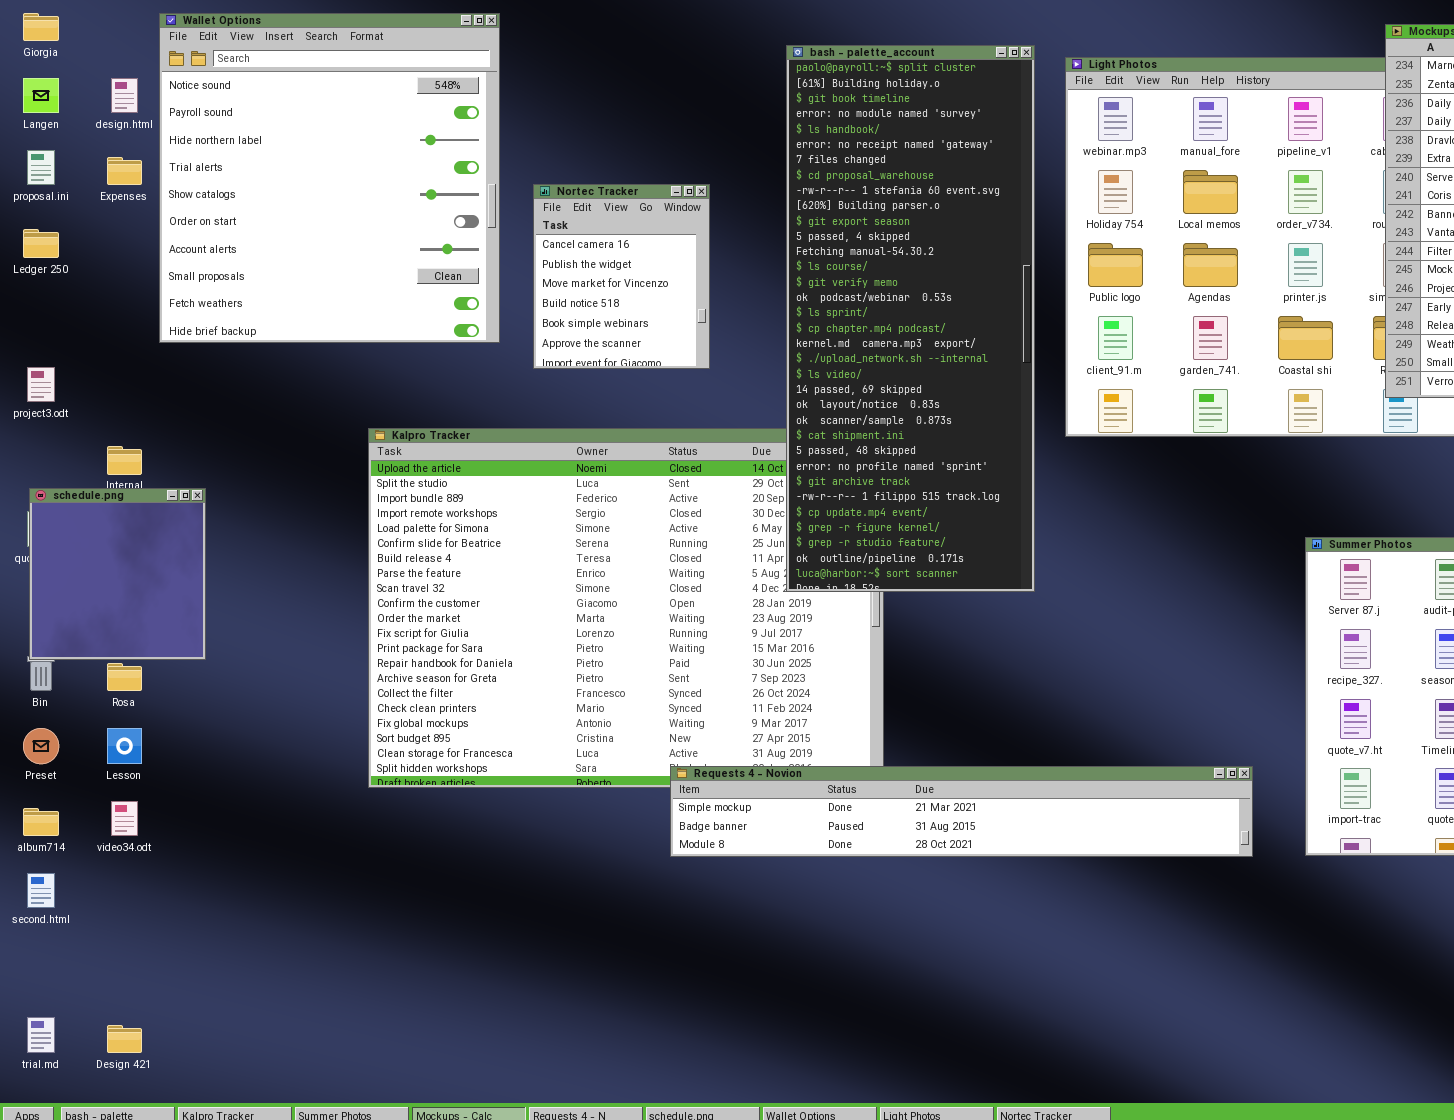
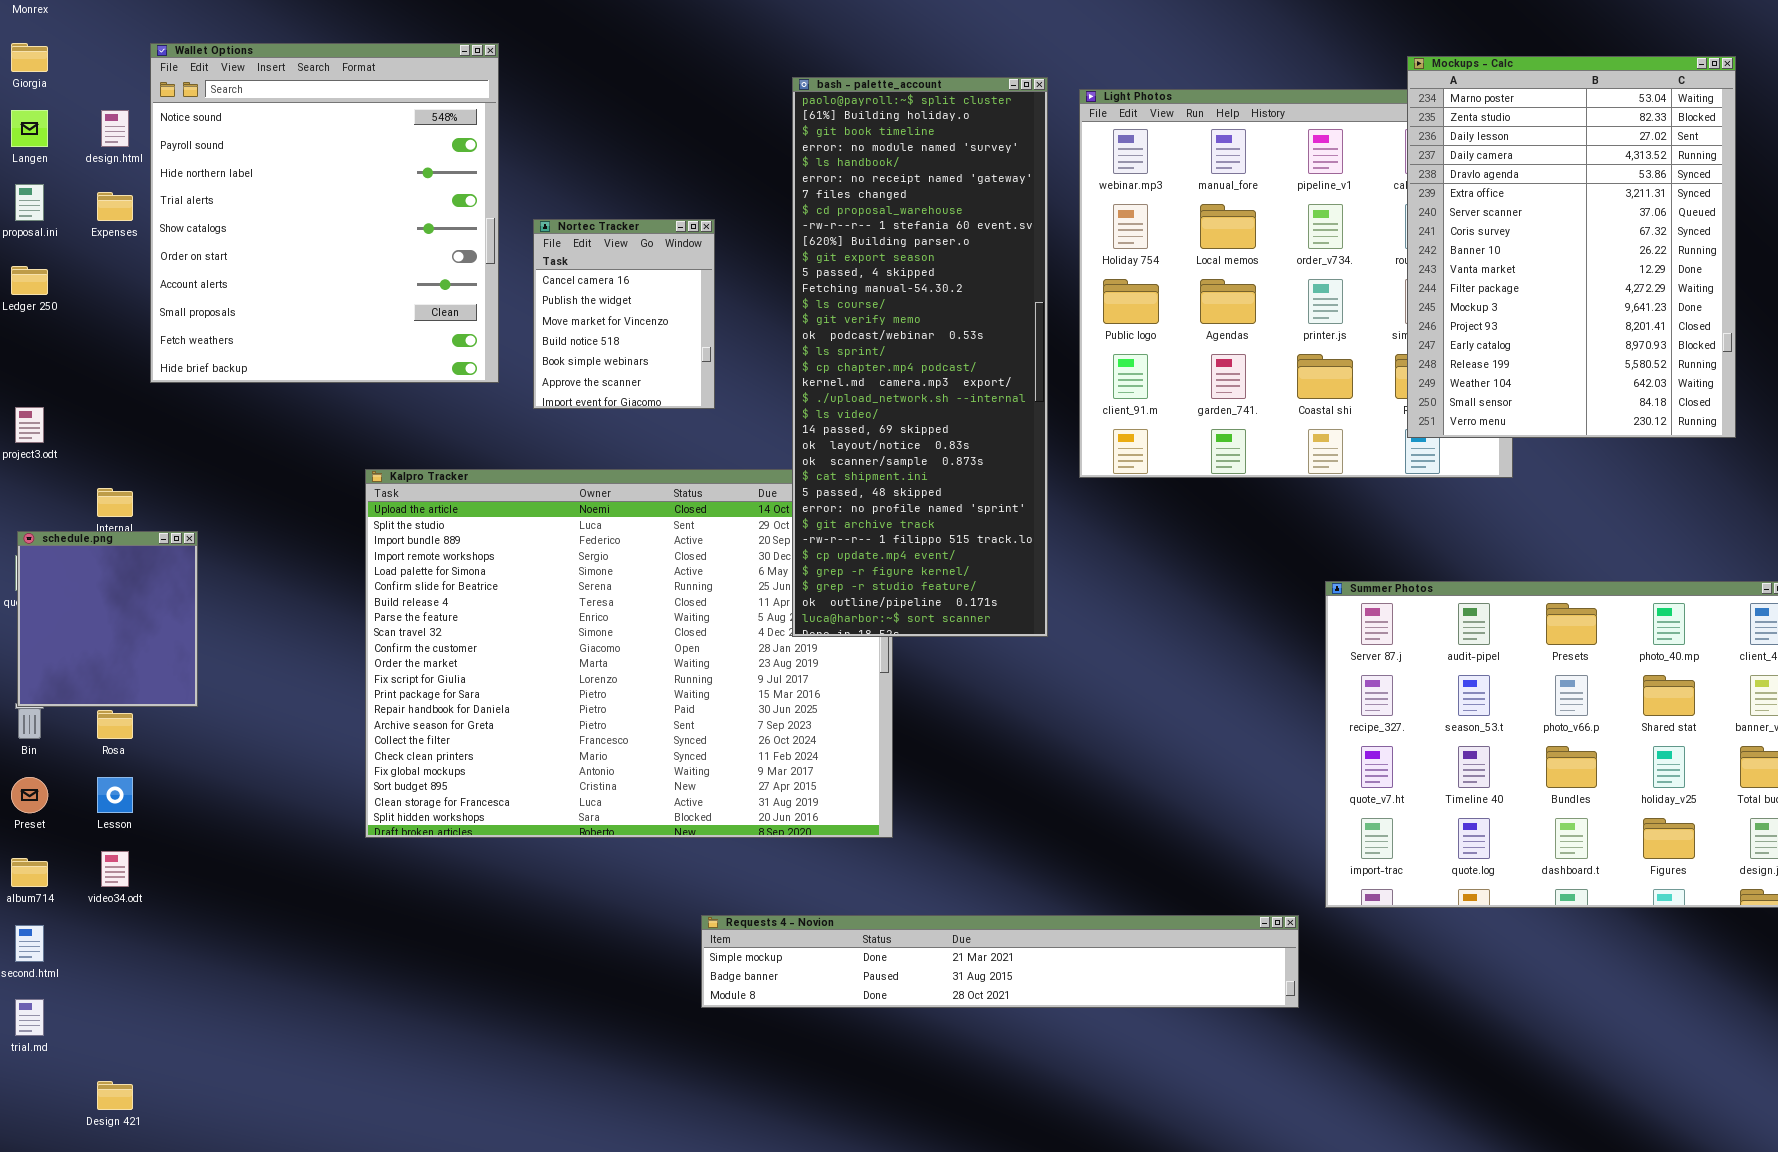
Requests 4 - Novion: [670,766,1253,857] -> [701,915,1299,1008], moved
trial.md: [27,1017,55,1053] -> [15,999,44,1036], moved

